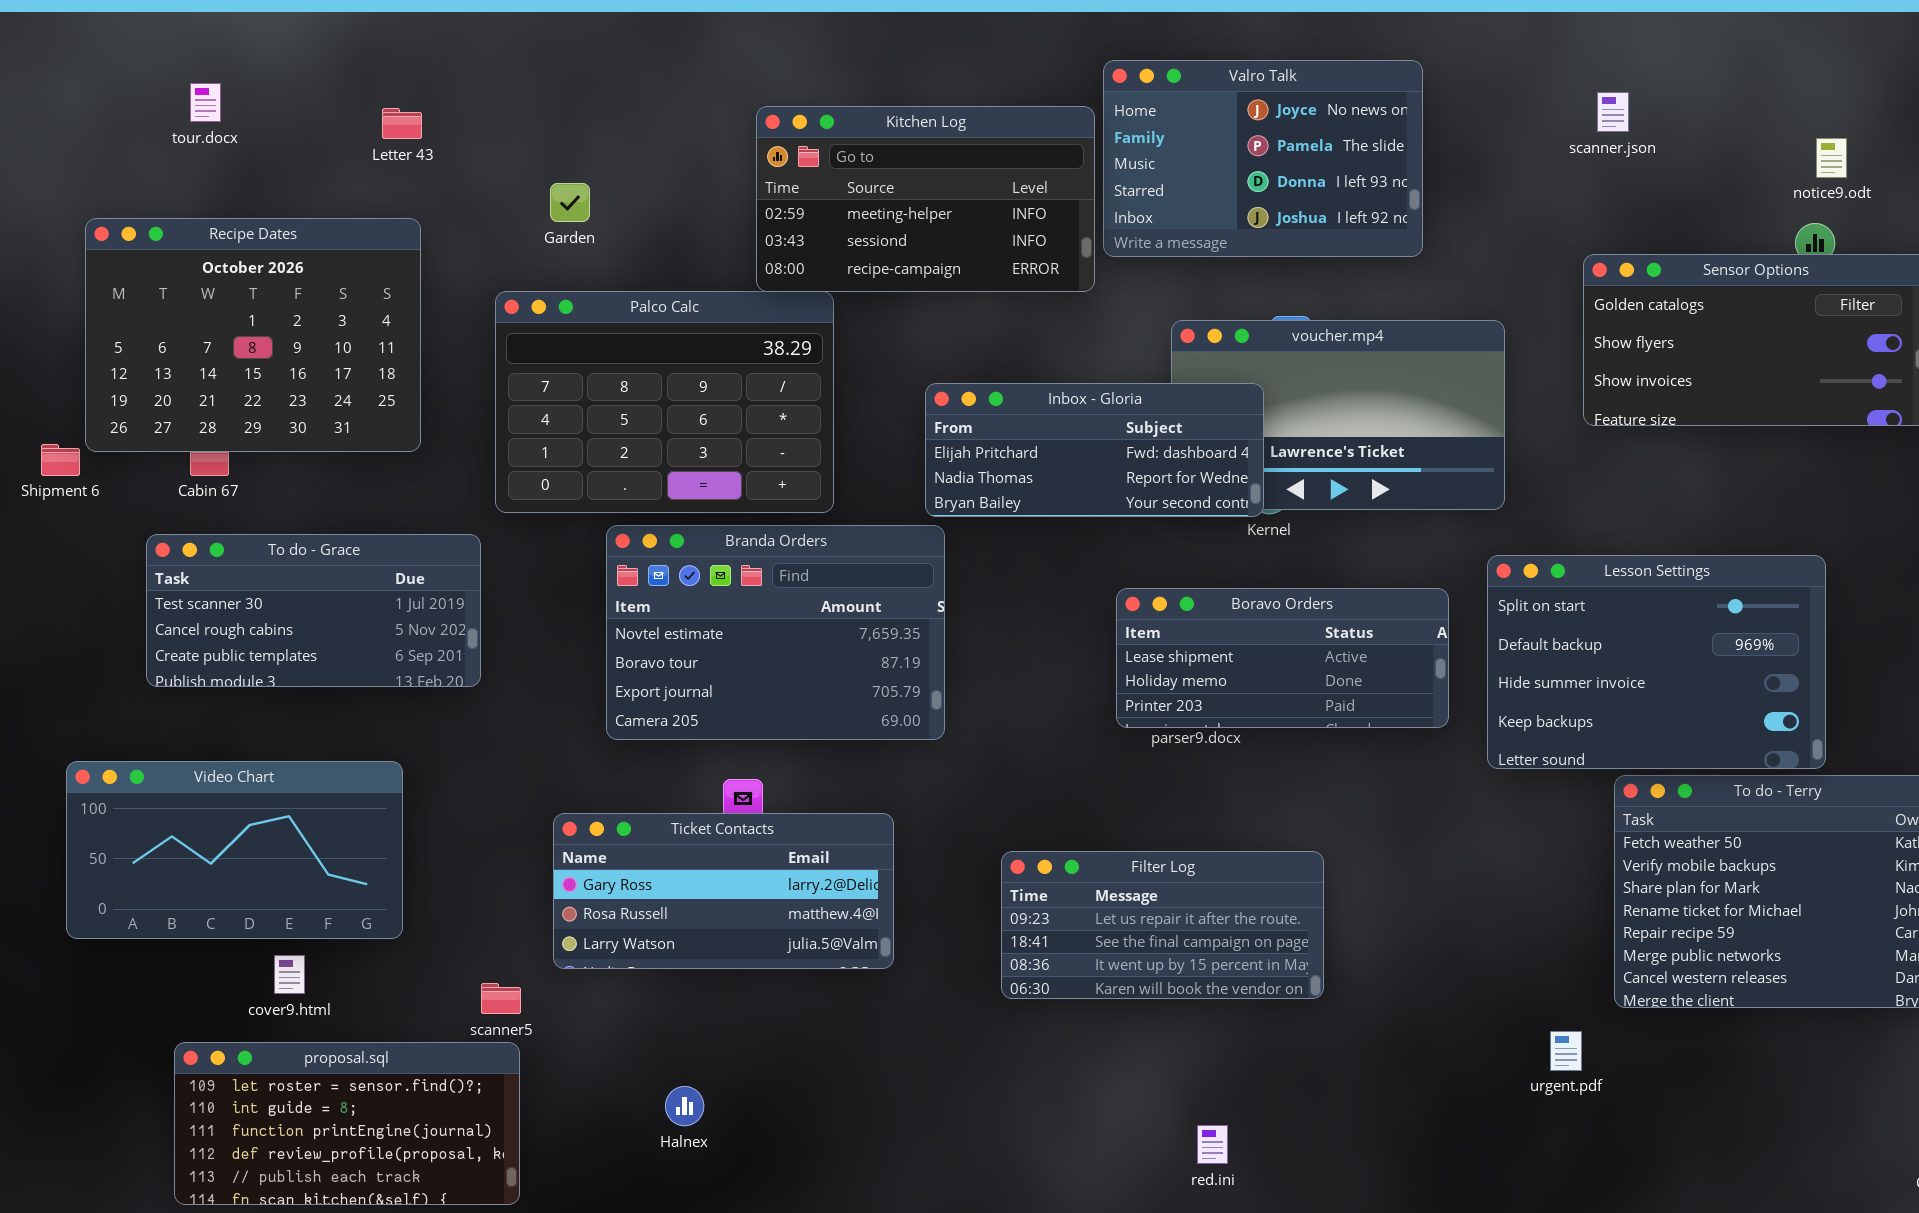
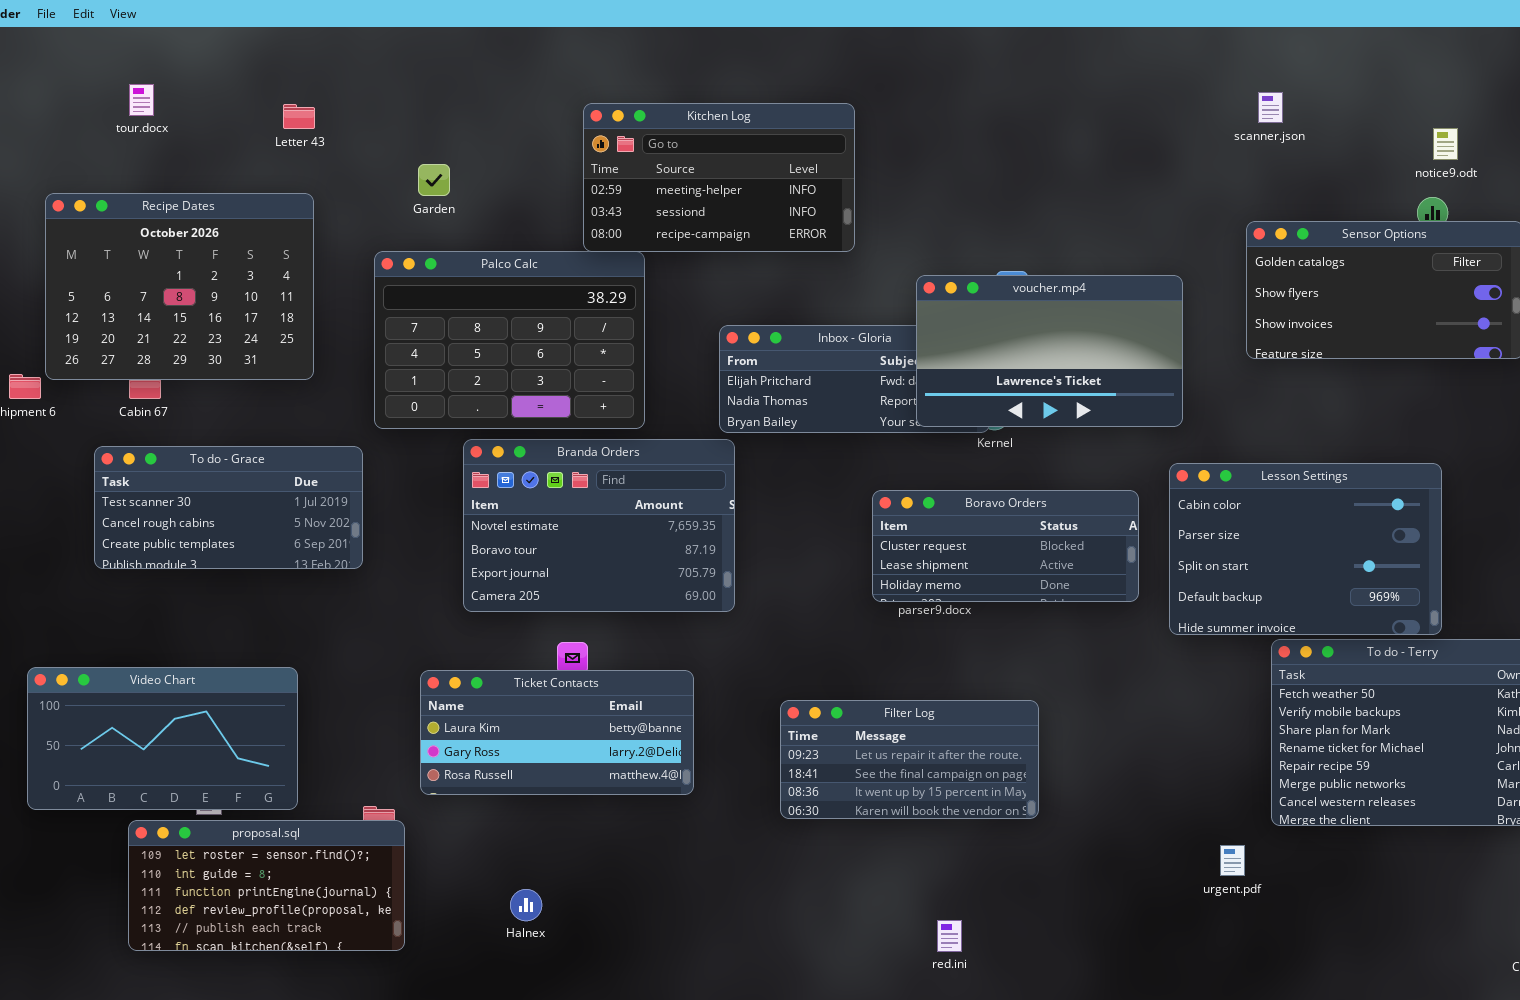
Valro Talk: [1103,60,1423,257] -> none, closed
voucher.mp4: [1171,320,1505,510] -> [916,275,1183,427], raised
Lesson Settings: [1487,555,1826,769] -> [1169,463,1442,635], scrolled up 2 rows
Boravo Orders: [1116,588,1449,728] -> [872,490,1139,602], scrolled up 1 row
Video Chart: [66,761,403,939] -> [27,667,298,810], moved
Ticket Contacts: [553,813,894,969] -> [420,670,694,795], scrolled up 1 row
proposal.sql: [174,1042,520,1205] -> [128,820,405,951], moved

